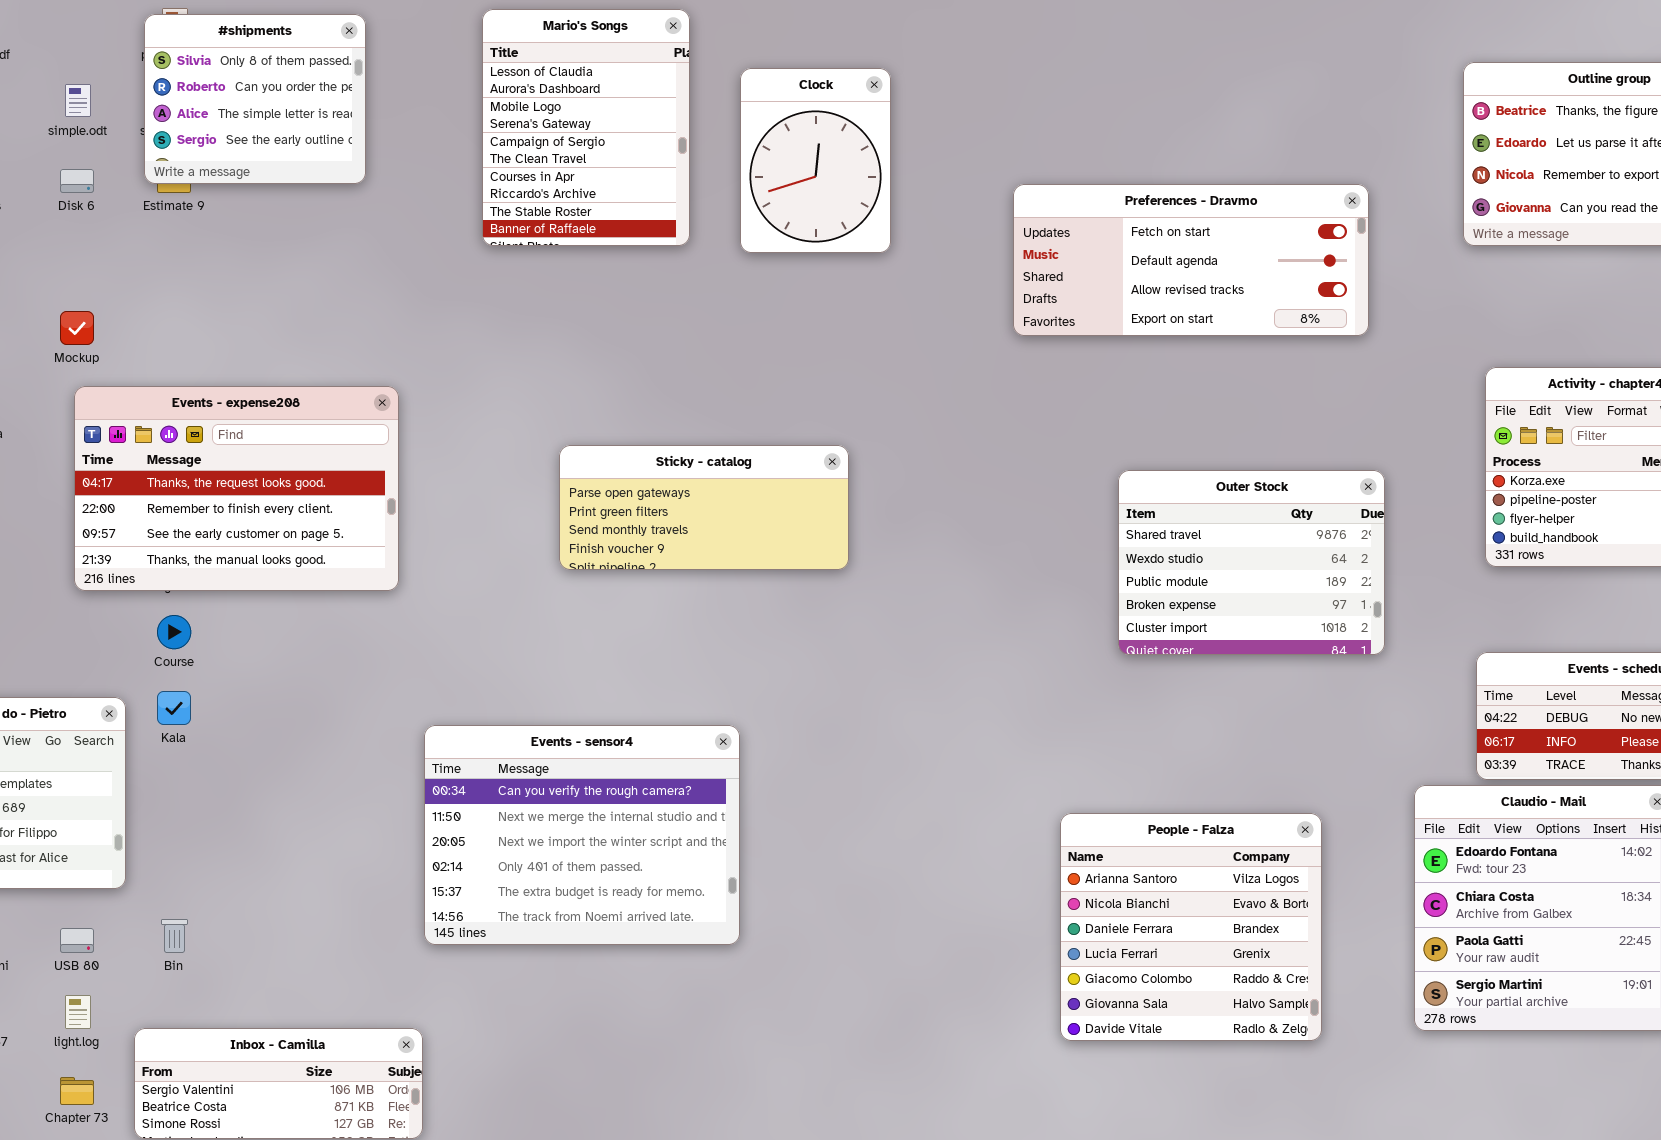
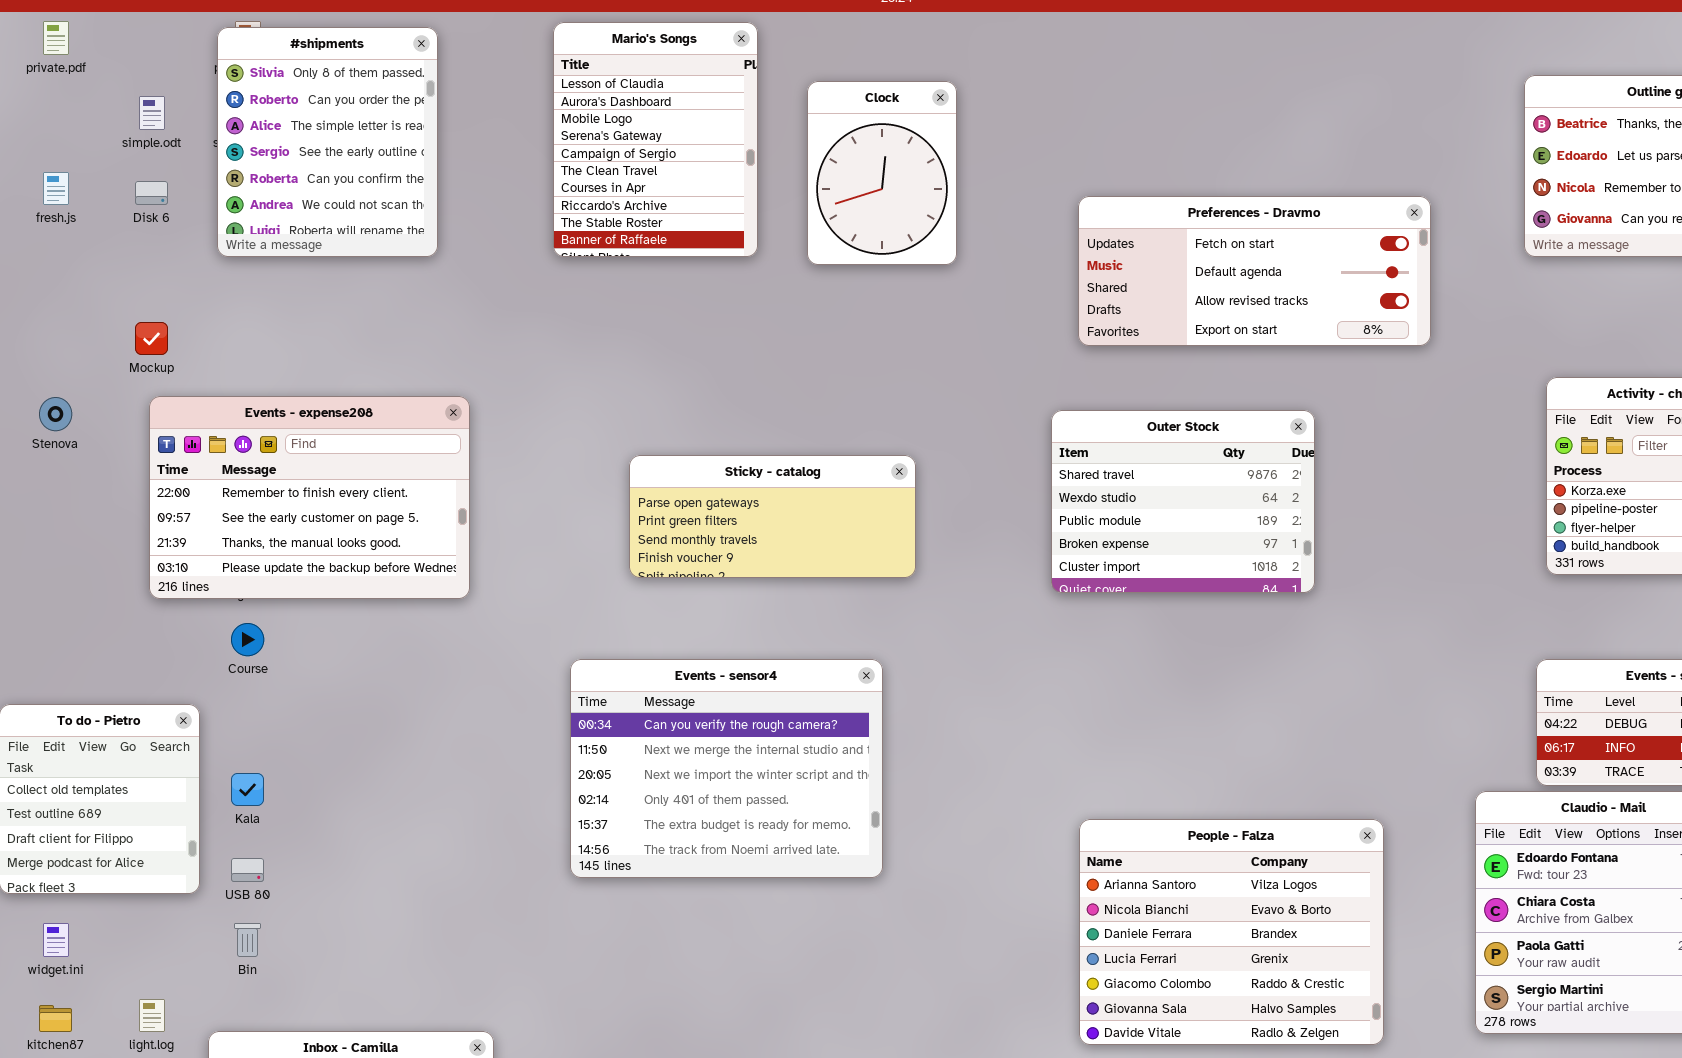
#shipments: [144,14,366,184] -> [217,27,438,257], resized
Events - expense208: [74,386,399,591] -> [149,396,470,599], scrolled down 1 row
Outer Stock: [1118,470,1385,655] -> [1051,410,1315,593], moved
Kala: [157,691,191,725] -> [231,773,264,806], moved
Events - sensor4: [424,725,740,945] -> [570,659,883,878], moved
People - Falza: [1060,813,1322,1041] -> [1079,819,1384,1045], resized
USB 80: [60,928,94,953] -> [231,858,264,882], moved

